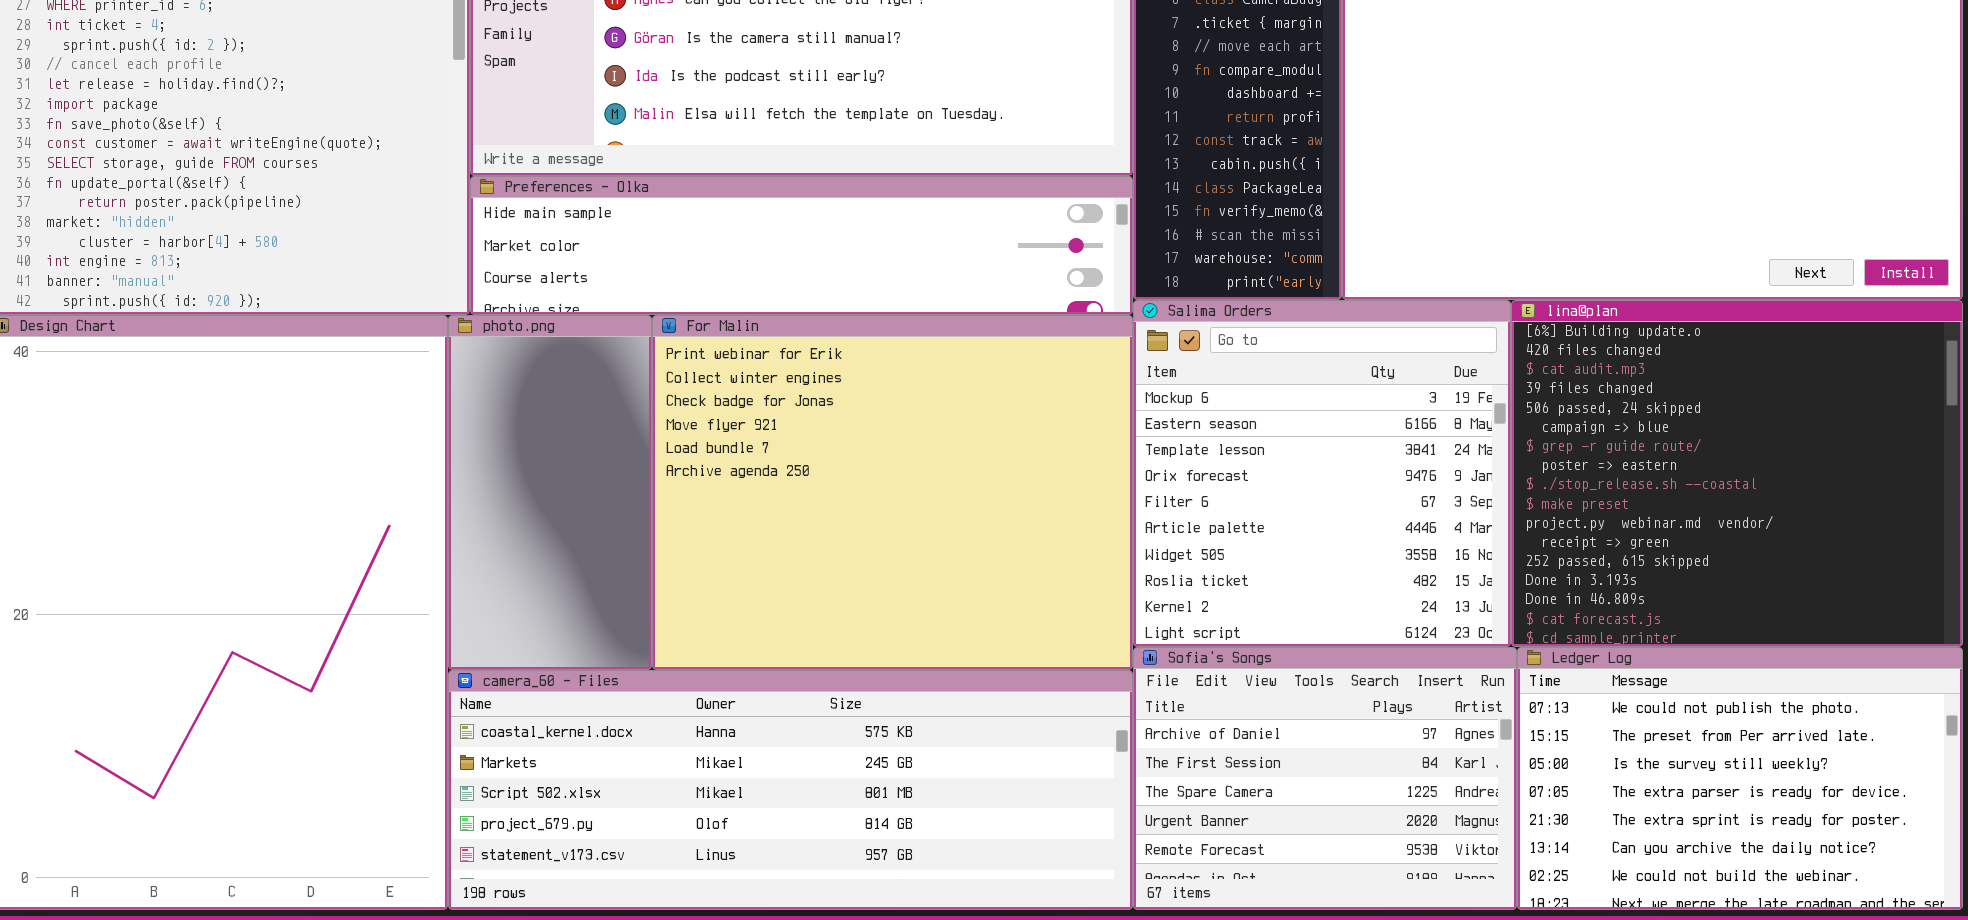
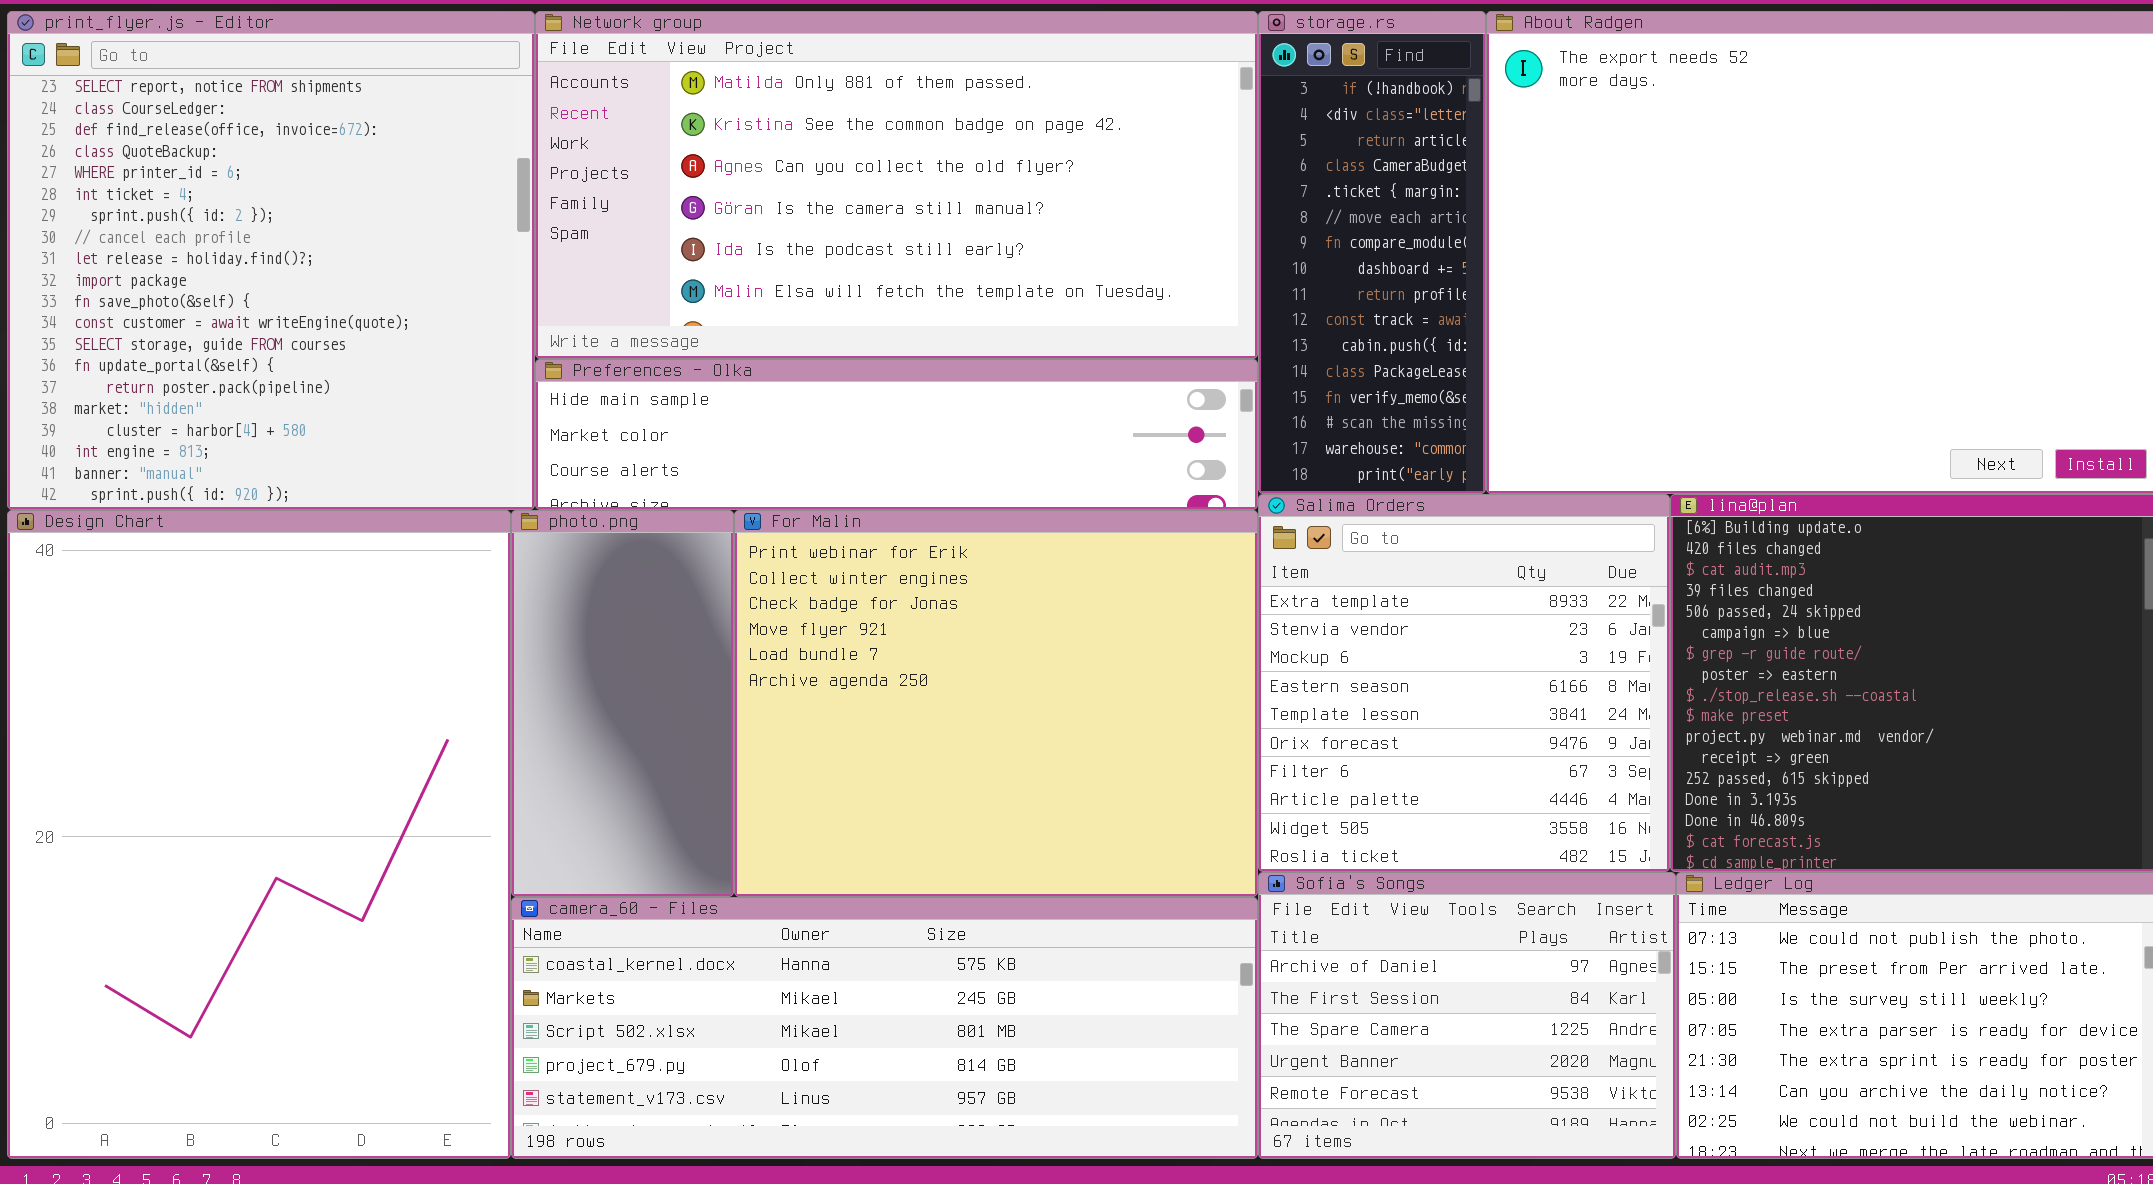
Salima Orders: [1133,300,1511,647] -> [1258,494,1670,872], scrolled up 2 rows

